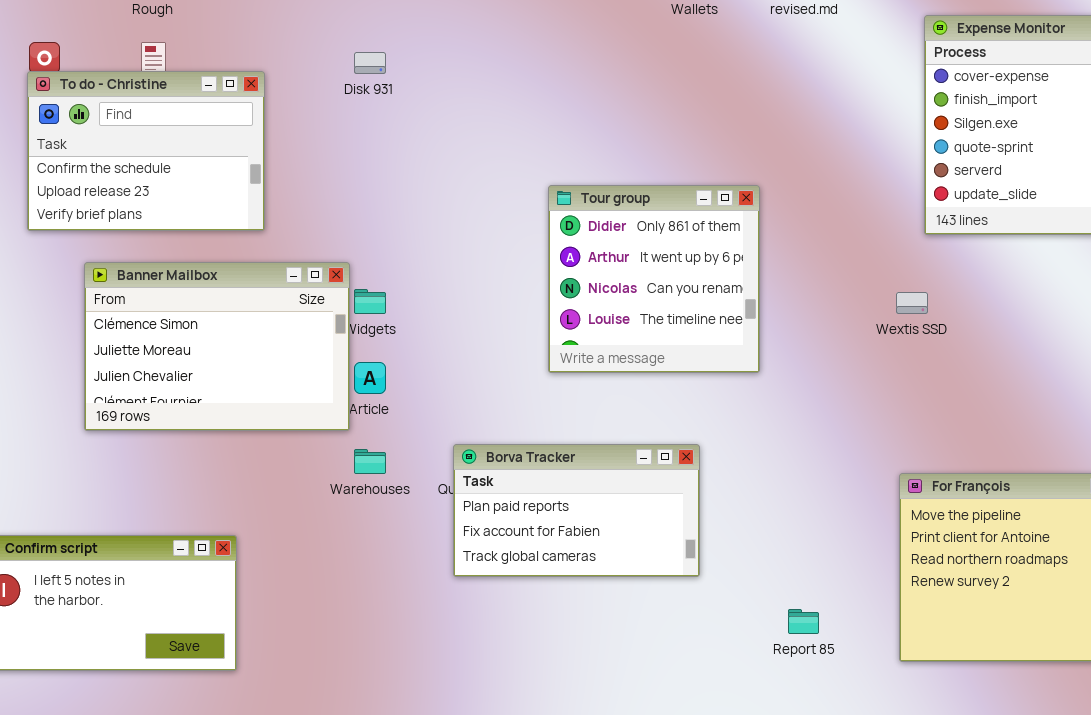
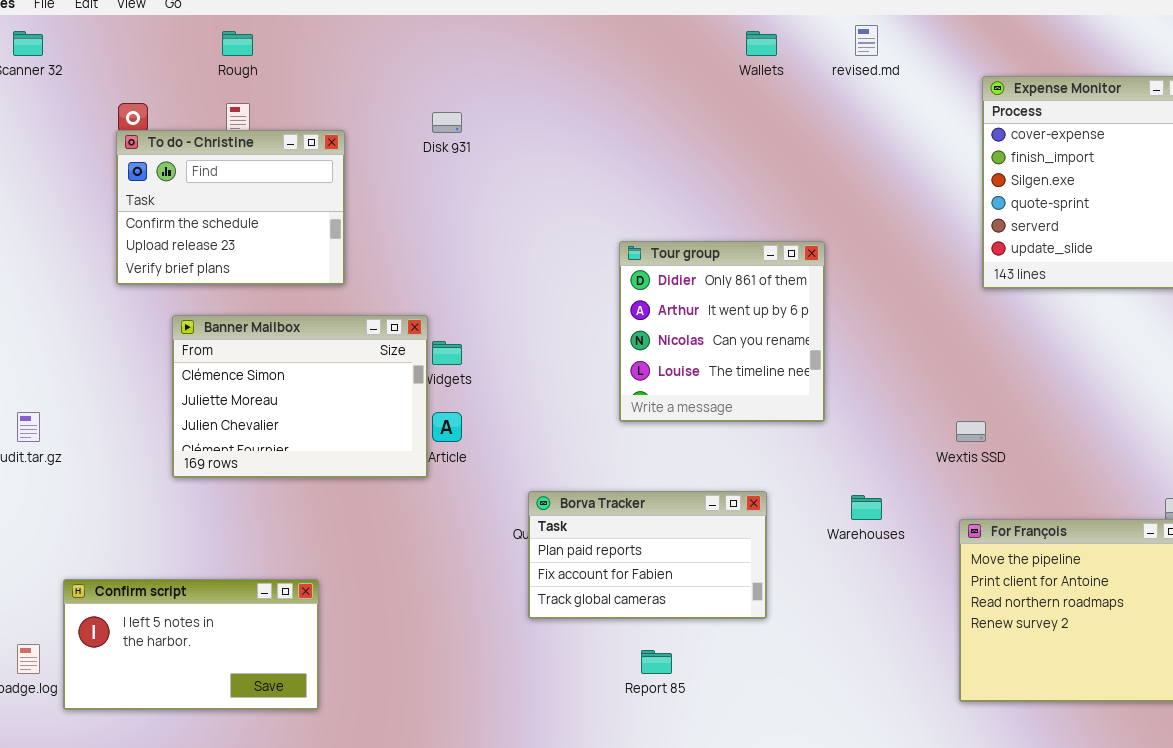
Wextis SSD: [896,292,928,314] -> [956,421,986,442], moved
Warehouses: [354,449,386,474] -> [851,495,882,520], moved
Report 85: [788,609,819,634] -> [641,650,672,674], moved

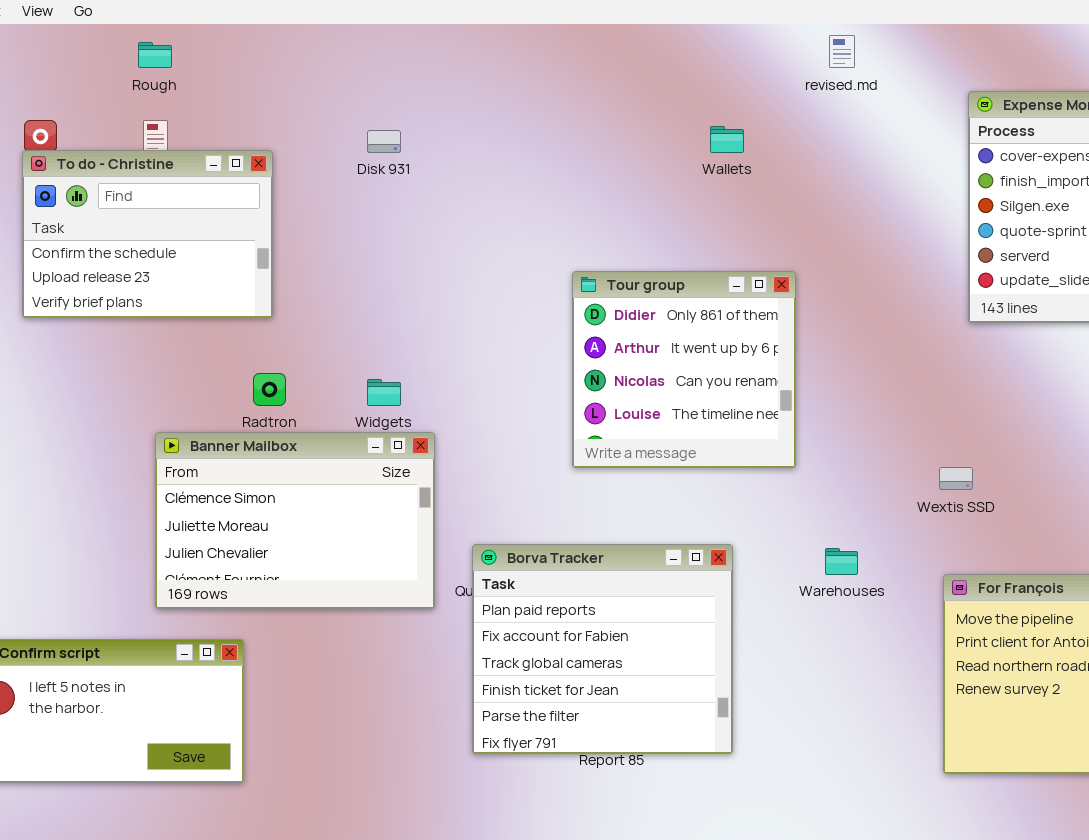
Wallets: [746,31,777,56] -> [710,126,744,153], moved
Banner Mailbox: [172,315,428,478] -> [155,432,435,609], moved
Borva Tracker: [528,491,767,619] -> [472,544,733,754], resized

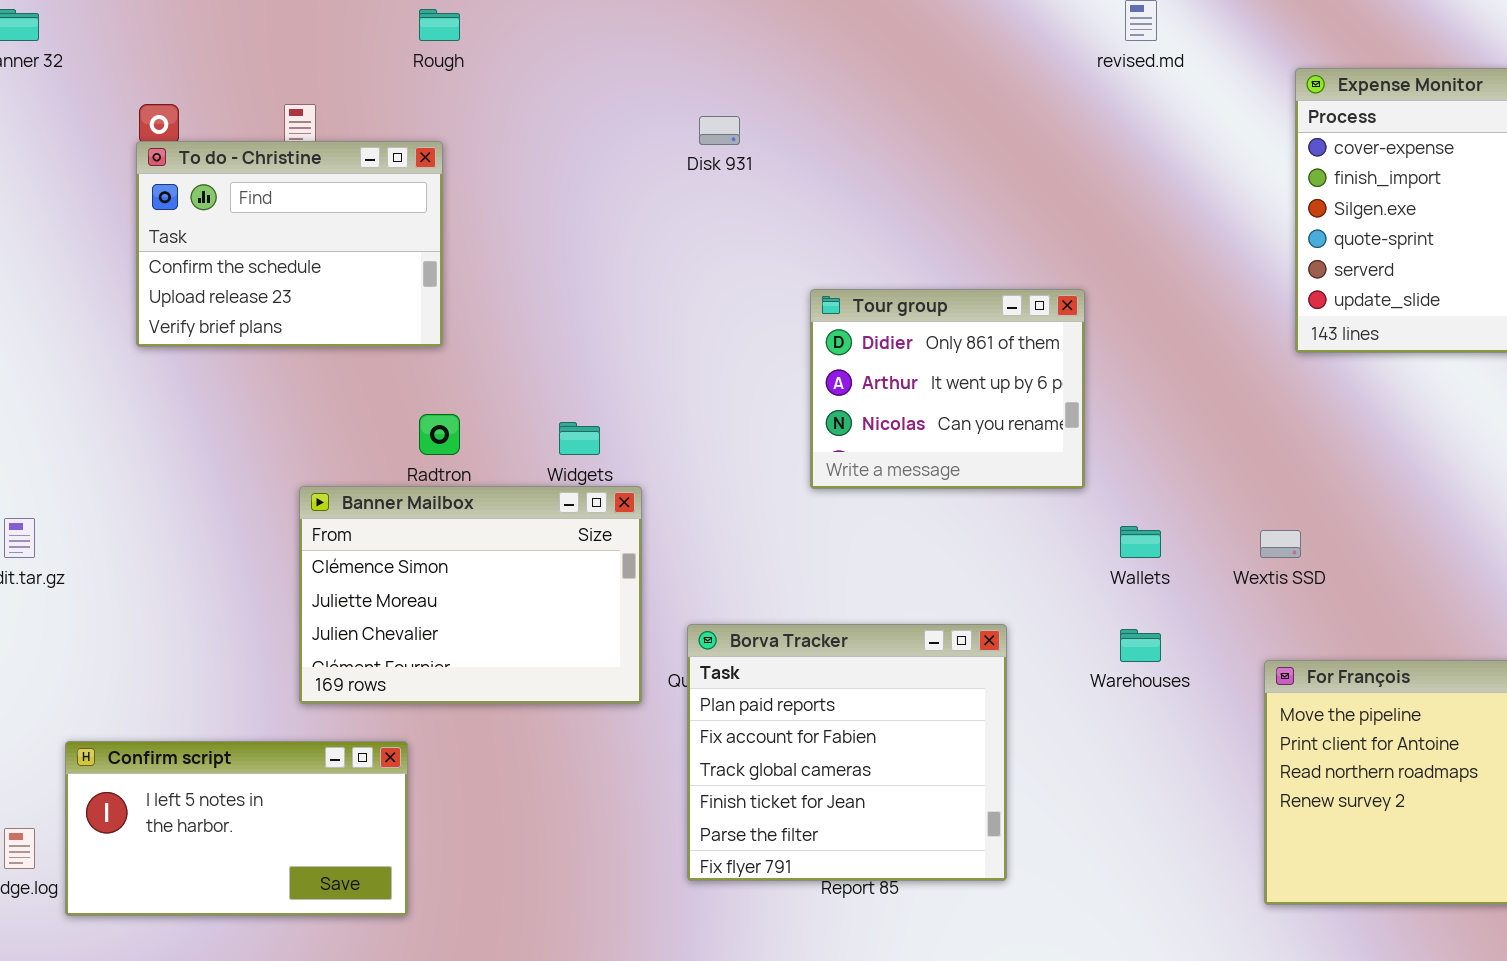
Rough: [138,42,172,68] -> [419,9,460,41], moved
Wallets: [710,126,744,153] -> [1120,526,1161,558], moved
Disk 931: [367,130,401,153] -> [699,116,740,145], moved
Tour group: [572,271,796,468] -> [810,289,1085,489], resized

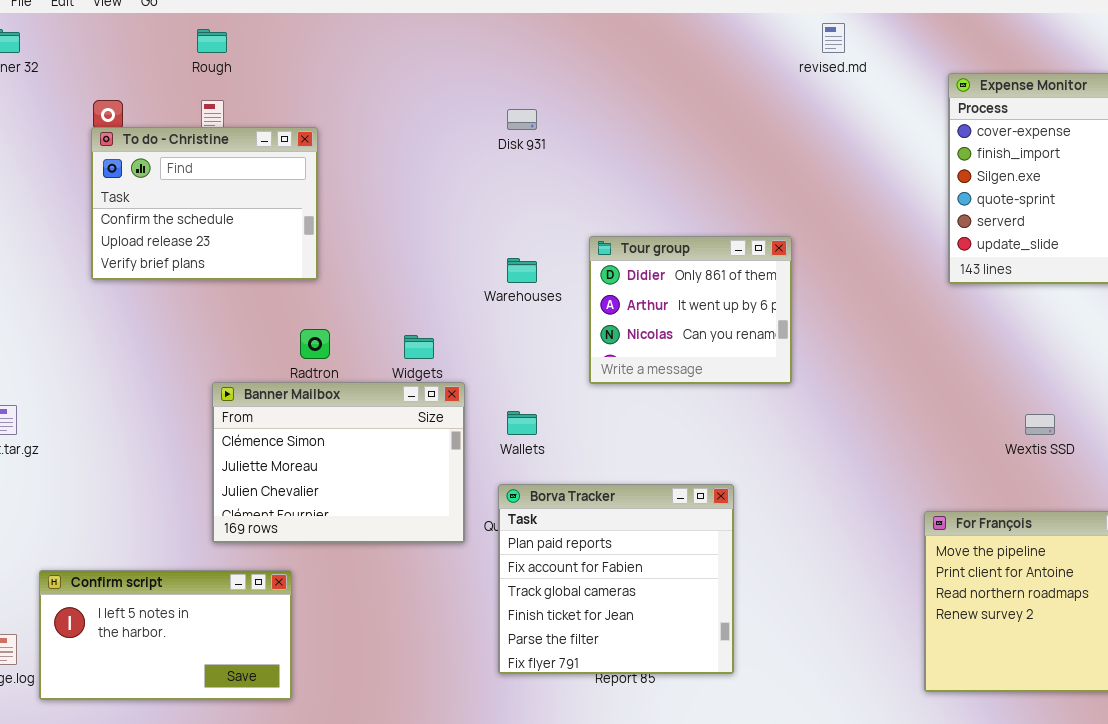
Rough: [419,9,460,41] -> [197,29,227,53], moved
Wallets: [1120,526,1161,558] -> [507,411,537,435], moved
Wextis SSD: [1260,530,1301,558] -> [1025,414,1055,435], moved
Warehouses: [1120,629,1161,662] -> [507,258,537,283], moved

